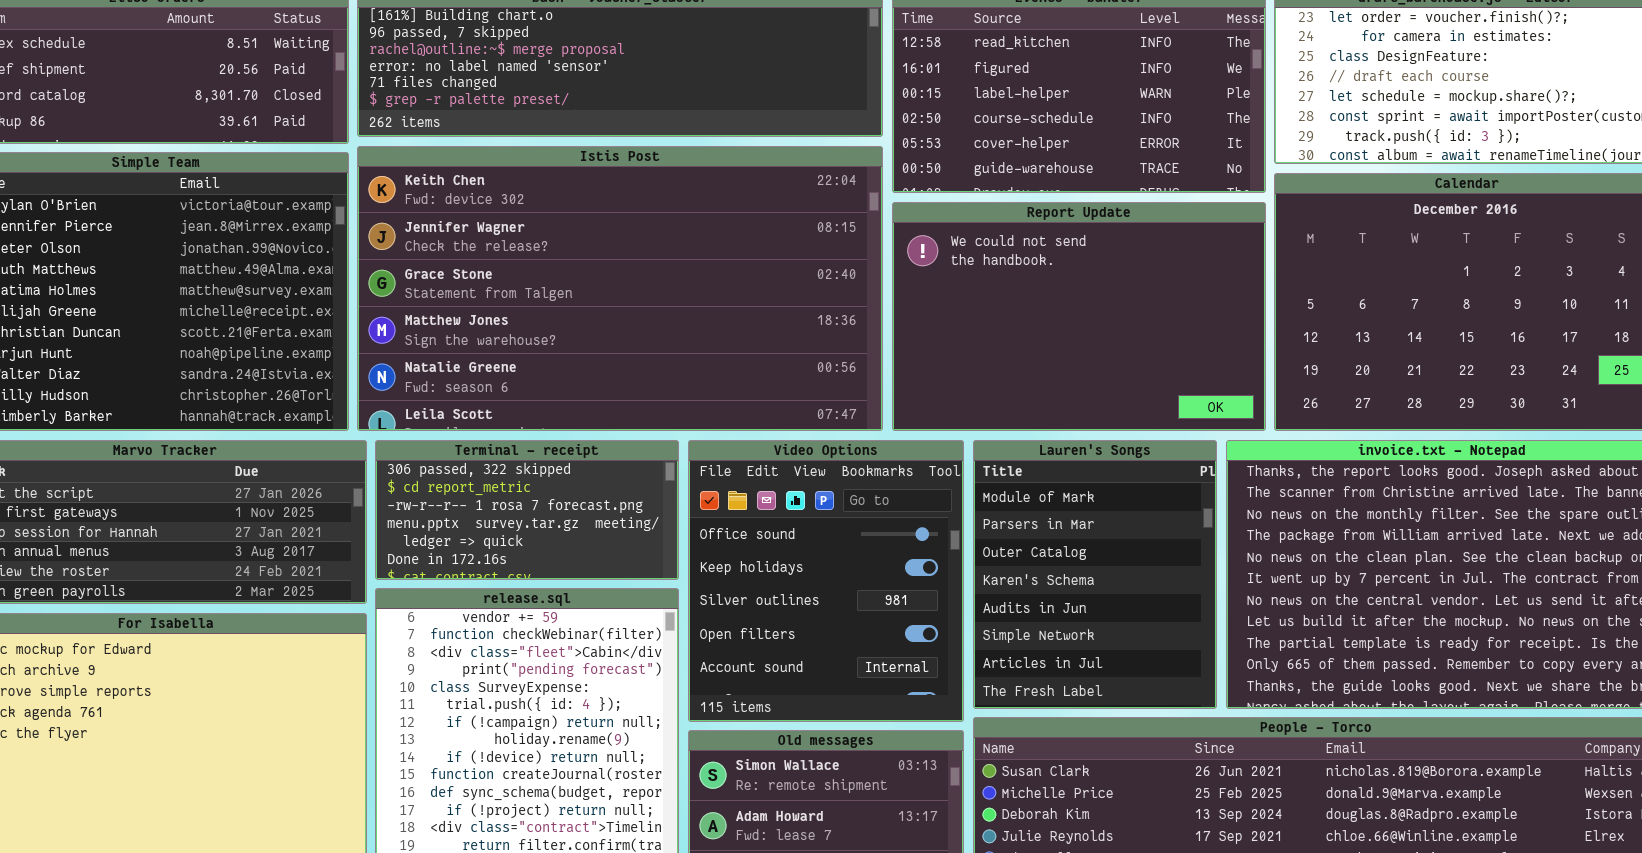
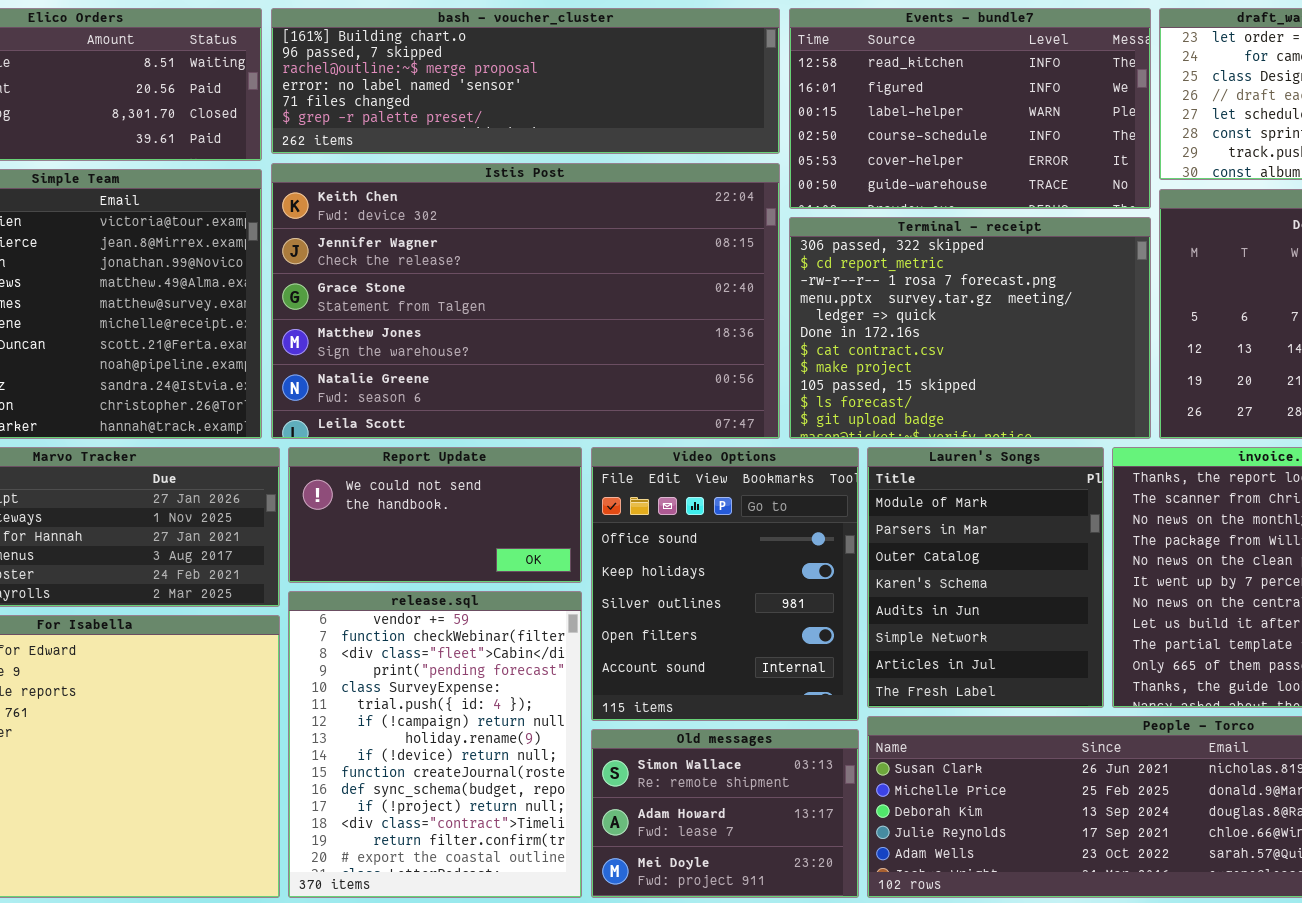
Report Update: [892,202,1266,431] -> [288,447,582,583], moved, resized
Terminal - receipt: [375,440,679,580] -> [789,217,1151,439], moved, resized

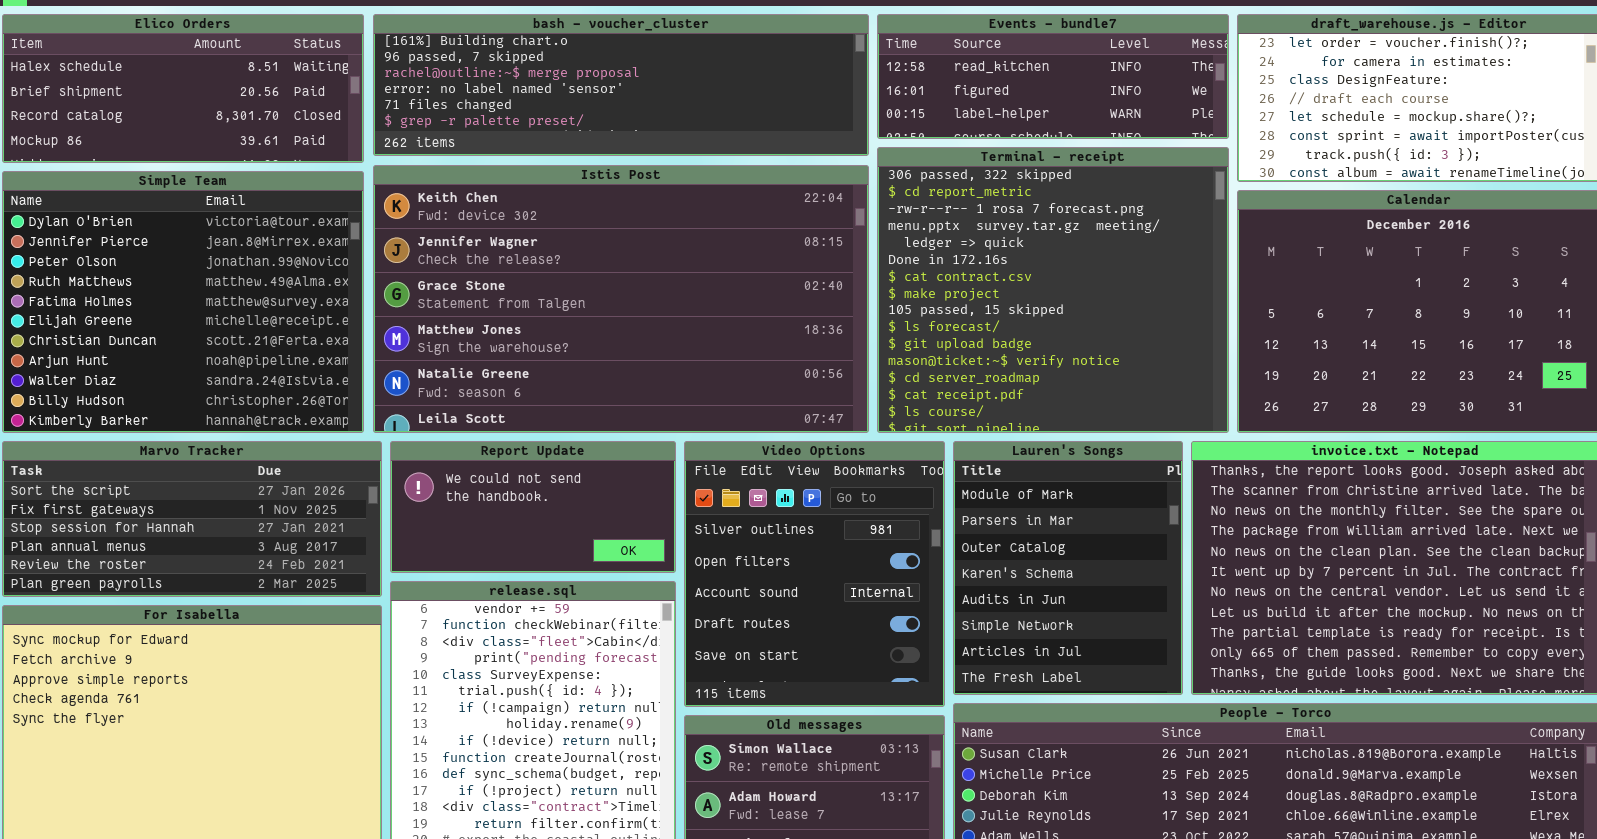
Events - bundle7: [789,8,1151,209] -> [877,14,1229,139], resized
Terminal - receipt: [789,217,1151,439] -> [877,147,1229,433], resized
Video Options: [591,447,859,721] -> [684,441,945,707], scrolled down 2 rows

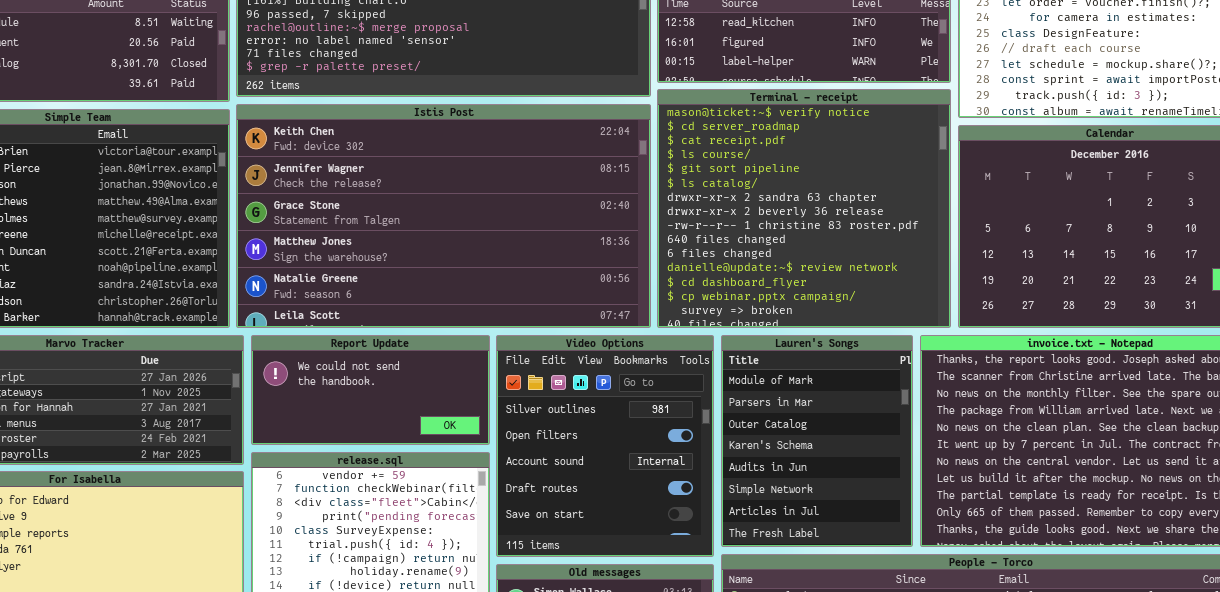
Terminal - receipt: [877,147,1229,433] -> [657,89,951,328], scrolled down 11 rows

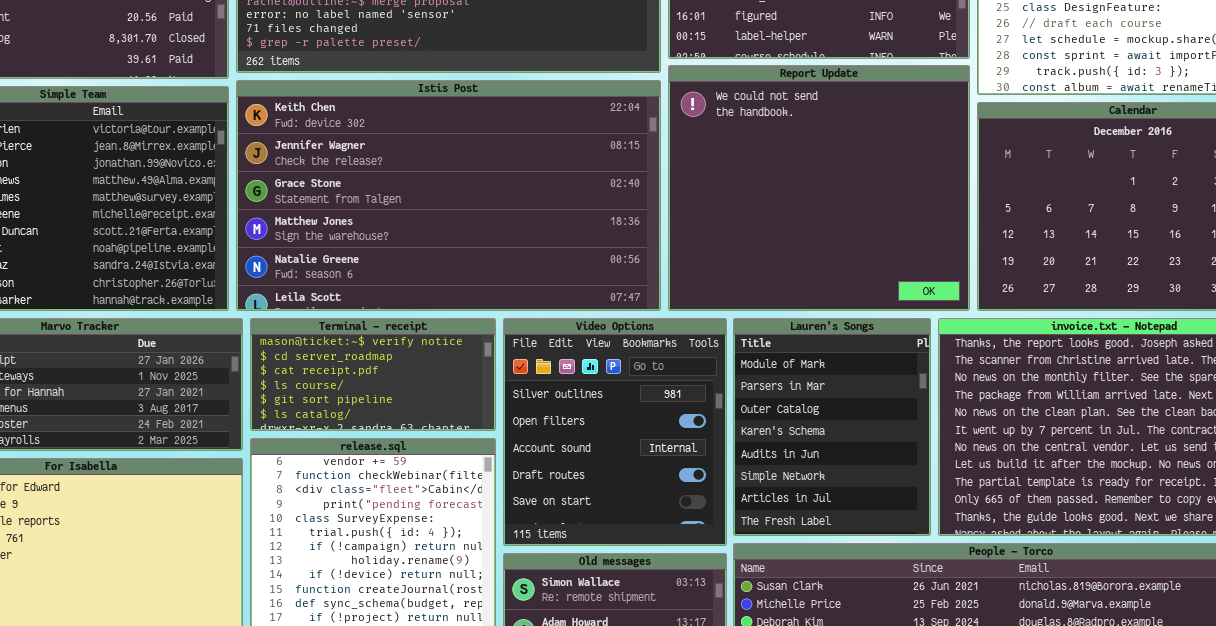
Terminal - receipt: [657,89,951,328] -> [250,318,496,431], moved, resized
Report Update: [251,335,490,445] -> [668,65,970,311], moved, resized

